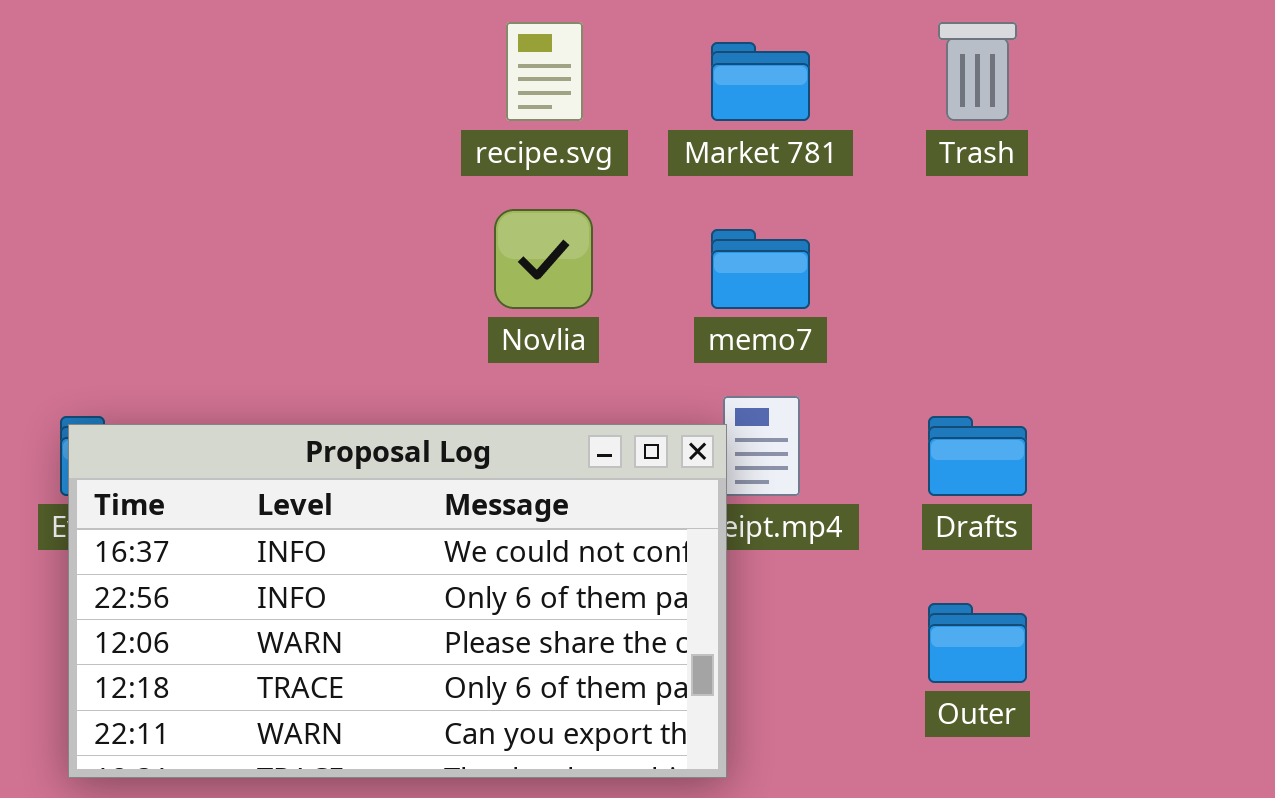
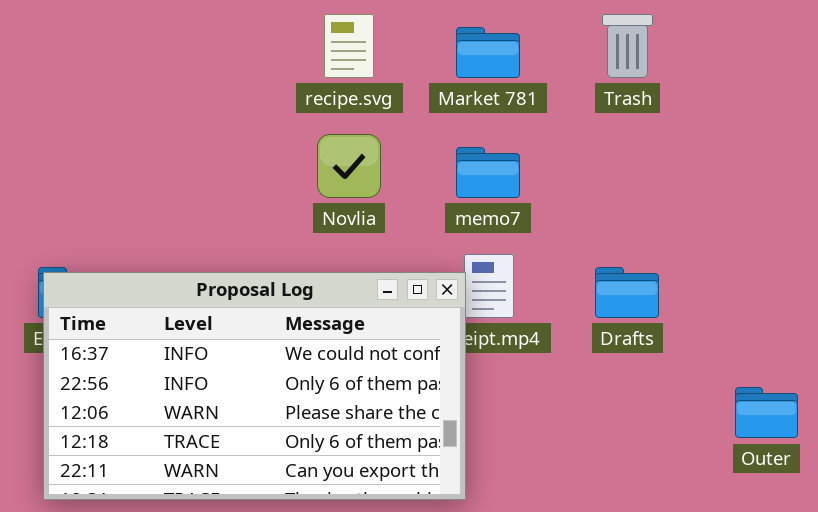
Outer: [928,603,1027,683] -> [735,387,798,438], moved

